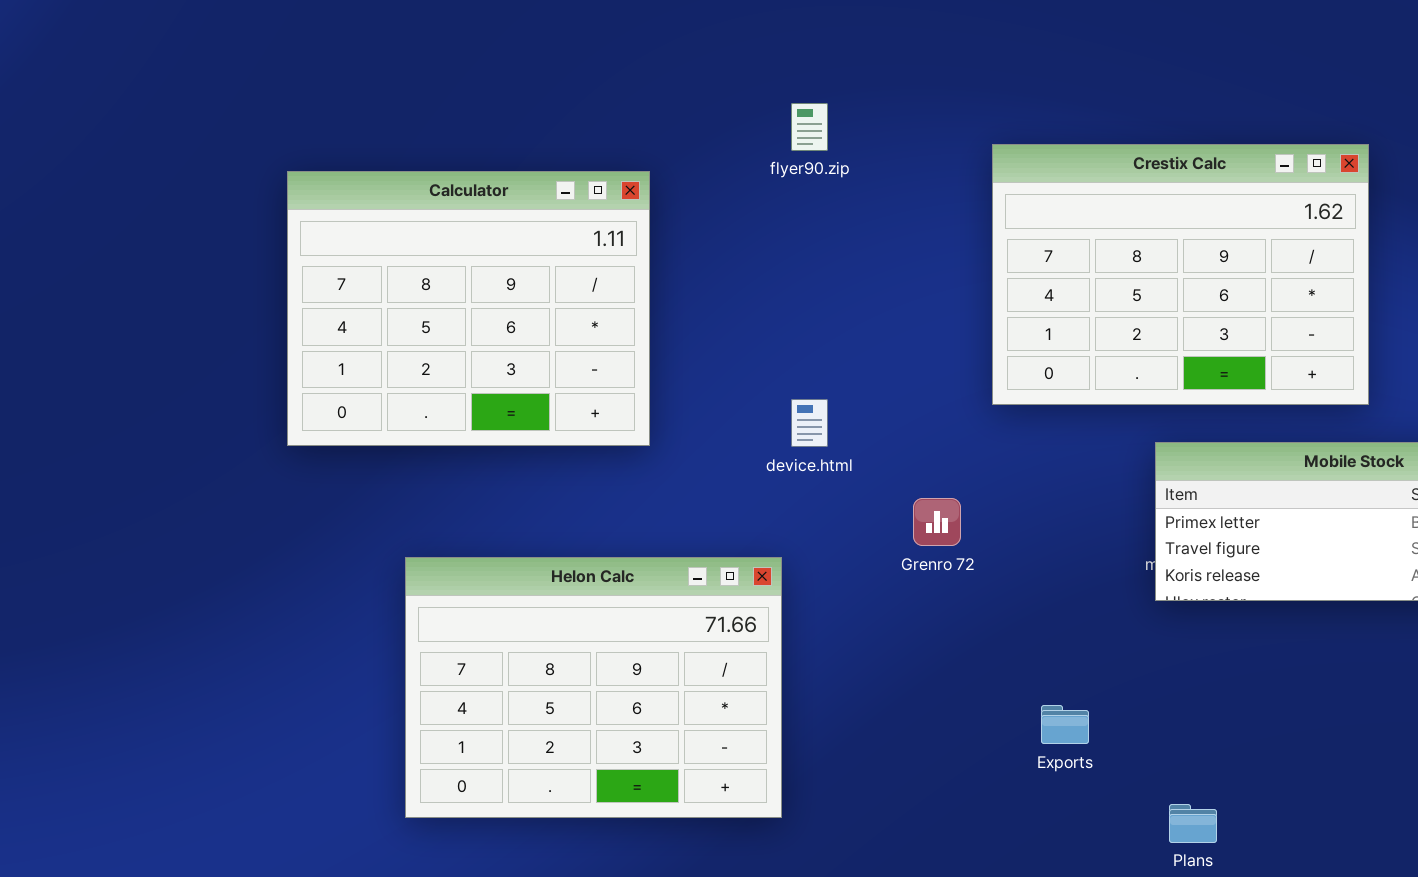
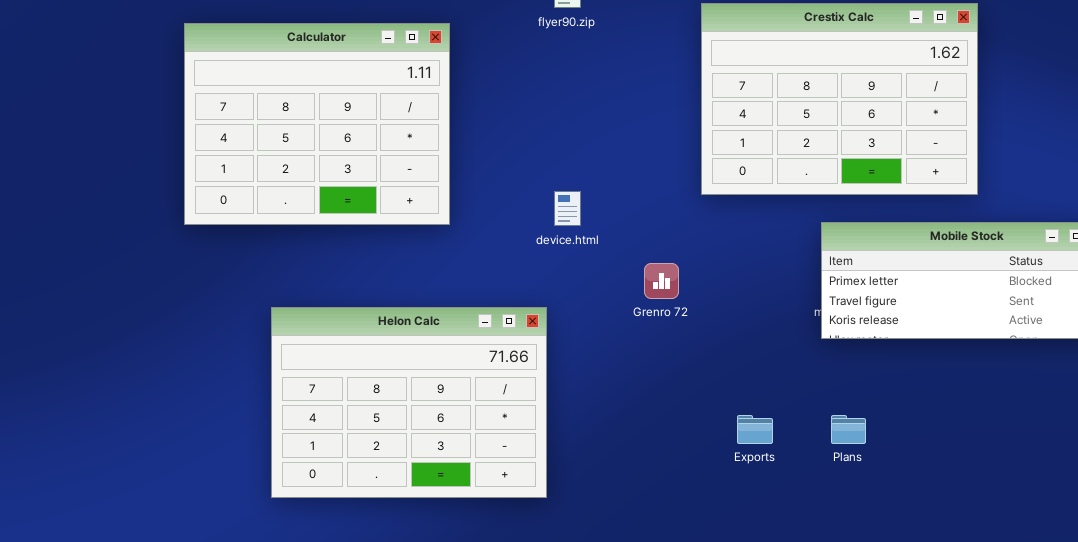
Plans: [1169,804,1217,843] -> [831,415,866,444], moved

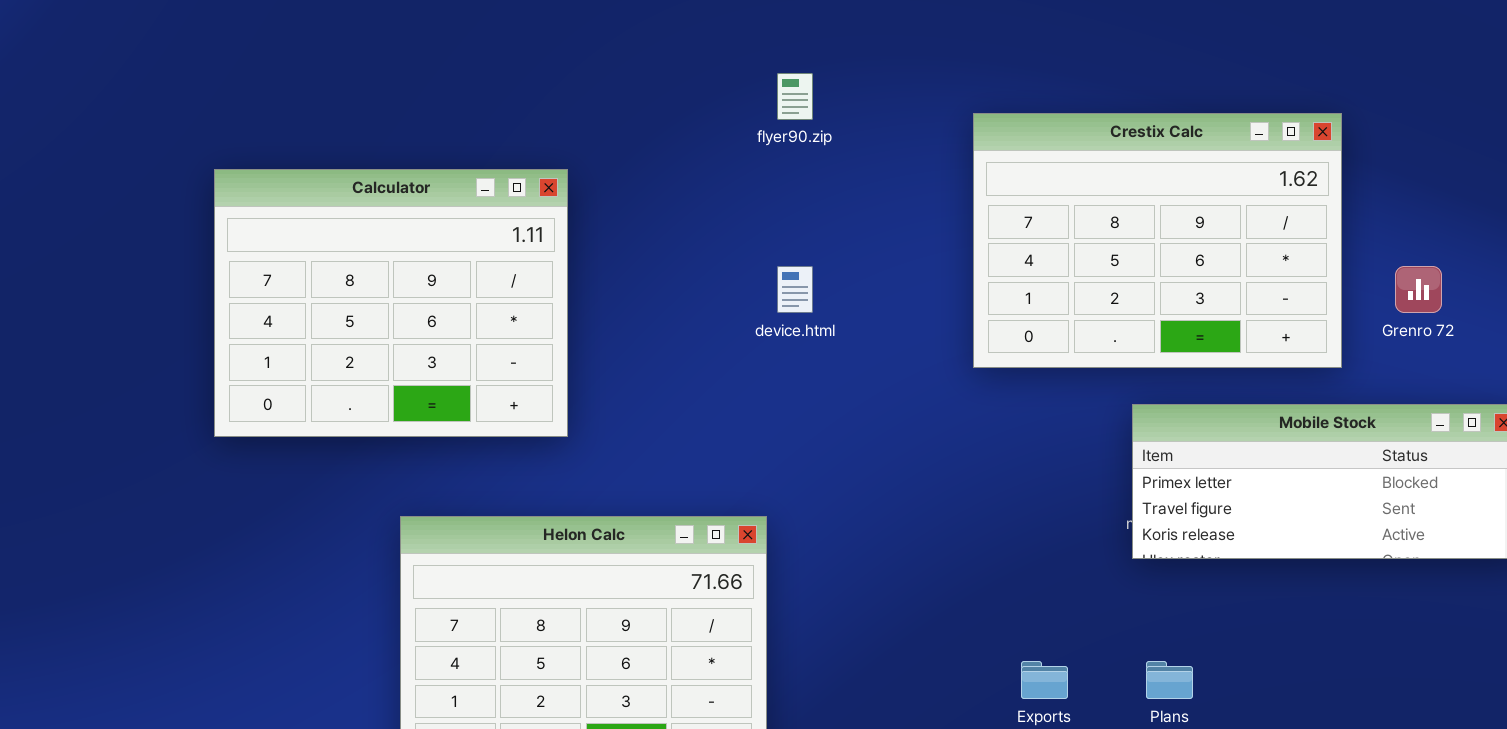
Calculator: [184,23,450,225] -> [214,169,568,437], moved
device.html: [554,191,581,226] -> [777,266,813,313], moved
Grenro 72: [644,263,679,299] -> [1395,266,1442,313], moved

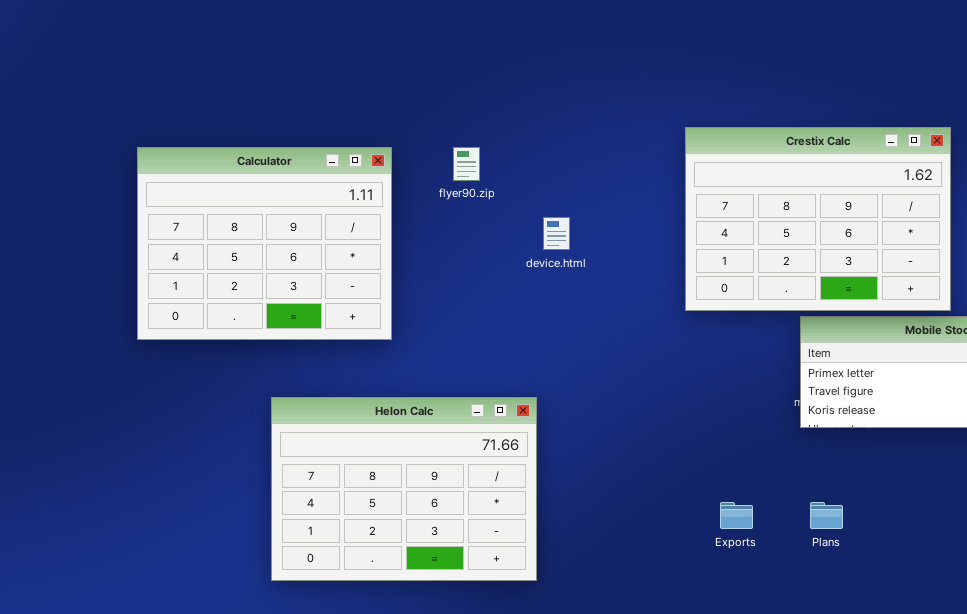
flyer90.zip: [777,73,813,120] -> [453,147,480,181], moved
Crestix Calc: [973,113,1342,368] -> [685,127,951,311], moved

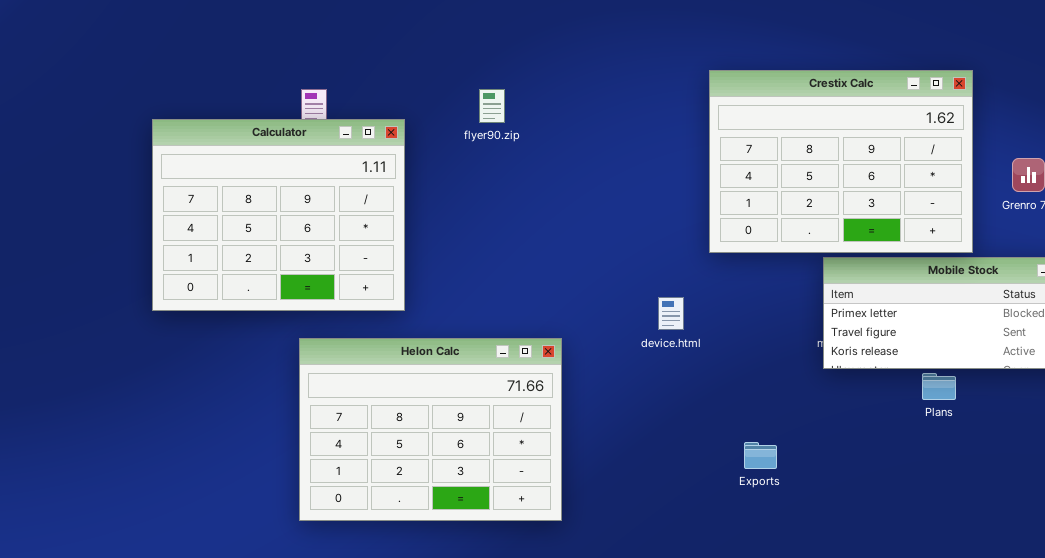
Calculator: [137,147,392,340] -> [152,119,405,311], moved
device.html: [543,217,570,250] -> [658,297,684,330], moved
Plans: [810,502,843,529] -> [922,373,956,400], moved

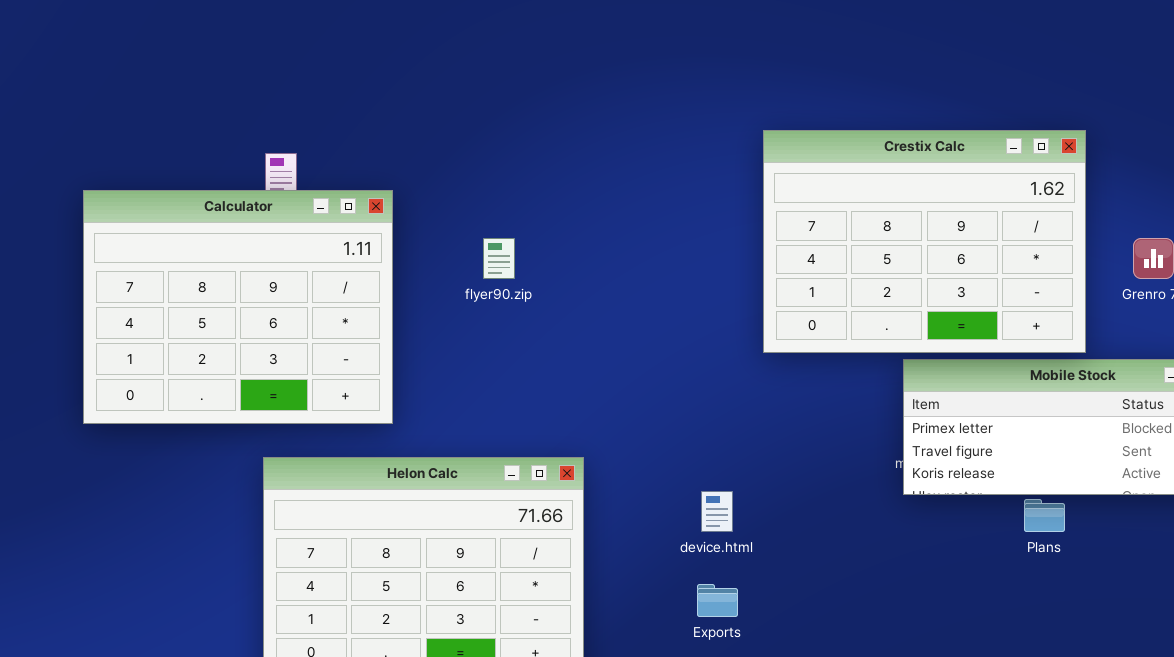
flyer90.zip: [479,89,505,123] -> [483,238,515,279], moved
device.html: [658,297,684,330] -> [701,491,733,532], moved
Exports: [744,442,777,469] -> [697,584,738,617], moved

